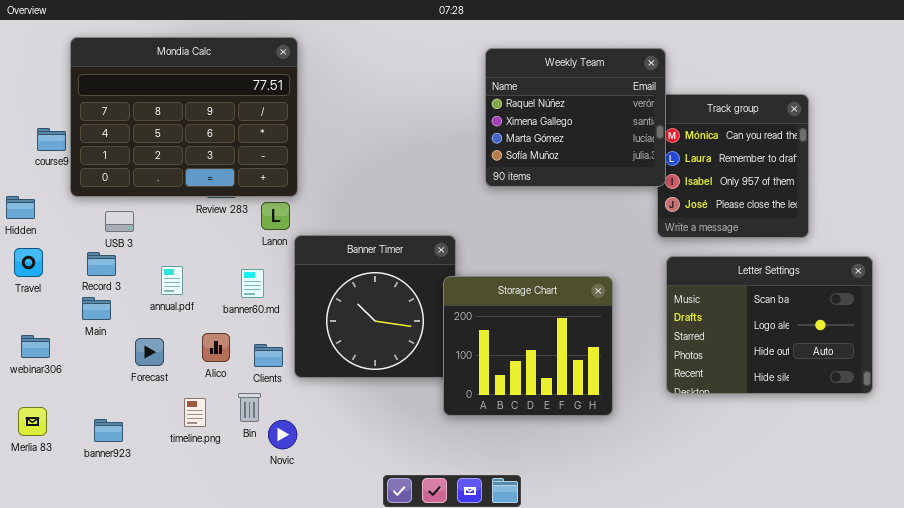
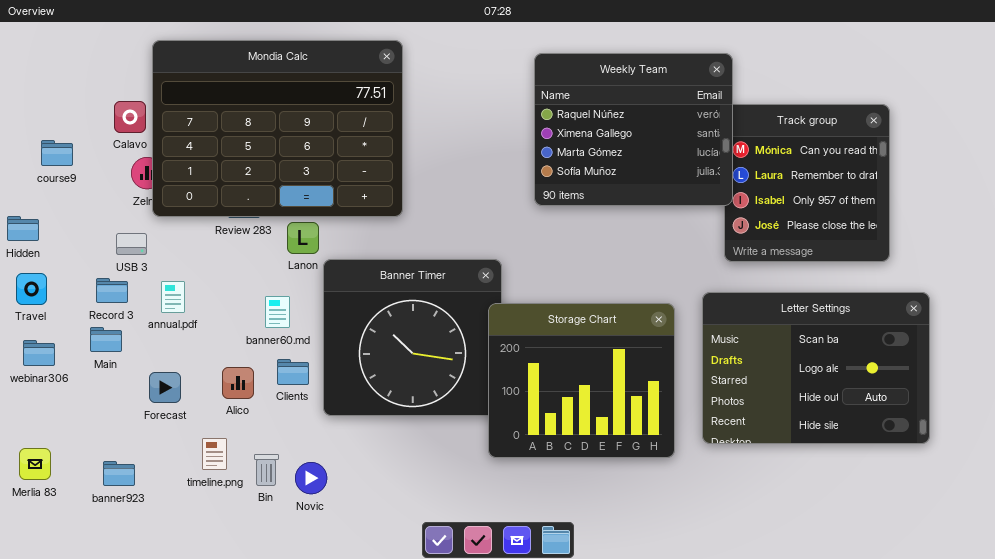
Mondia Calc: [70,37,298,197] -> [152,40,403,217], moved
Letter Settings: [666,256,873,394] -> [702,292,930,444], moved
annual.pdf: [161,266,183,295] -> [161,281,185,313], moved
webinar306: [21,335,50,358] -> [23,340,55,366], moved
Clients: [254,344,283,367] -> [277,359,309,385], moved
Bin: [238,393,261,422] -> [254,454,279,486], moved

